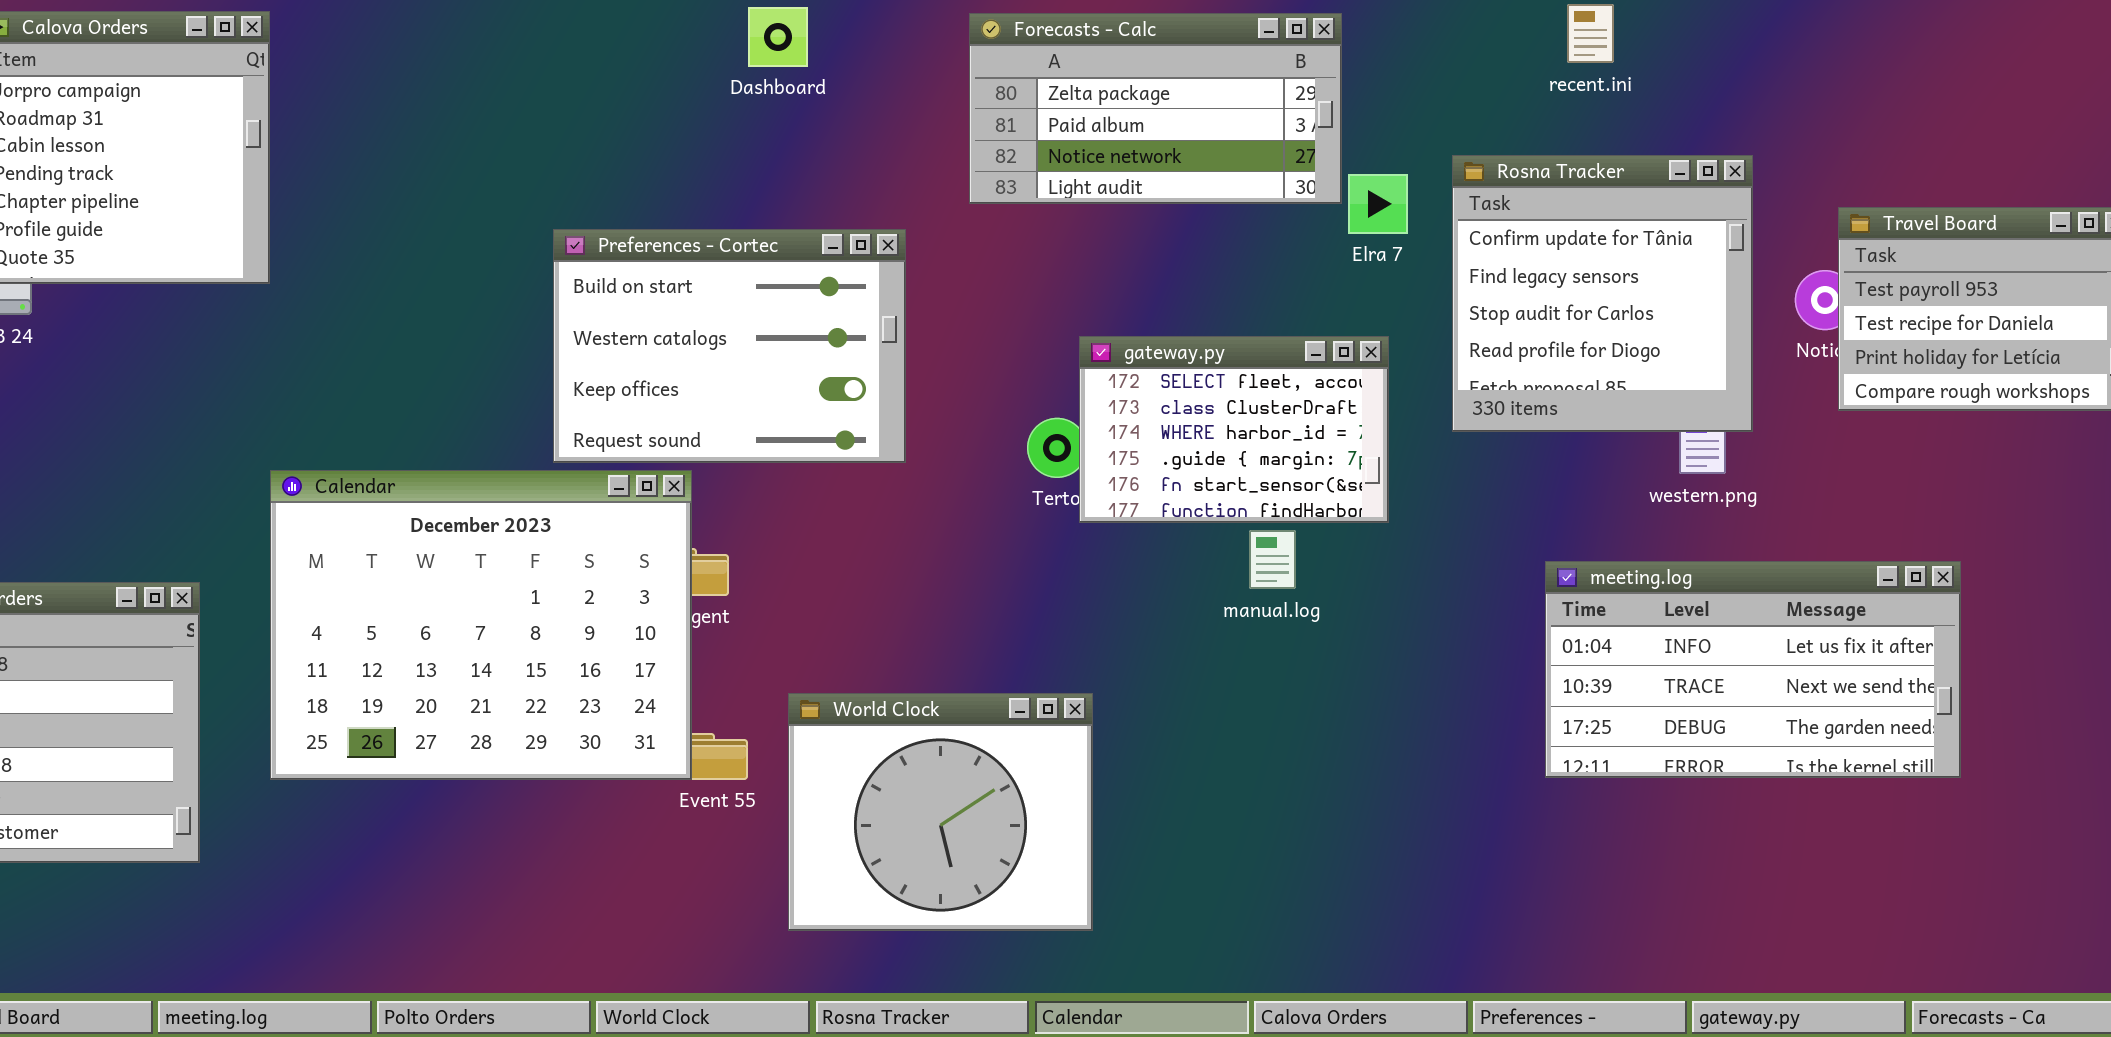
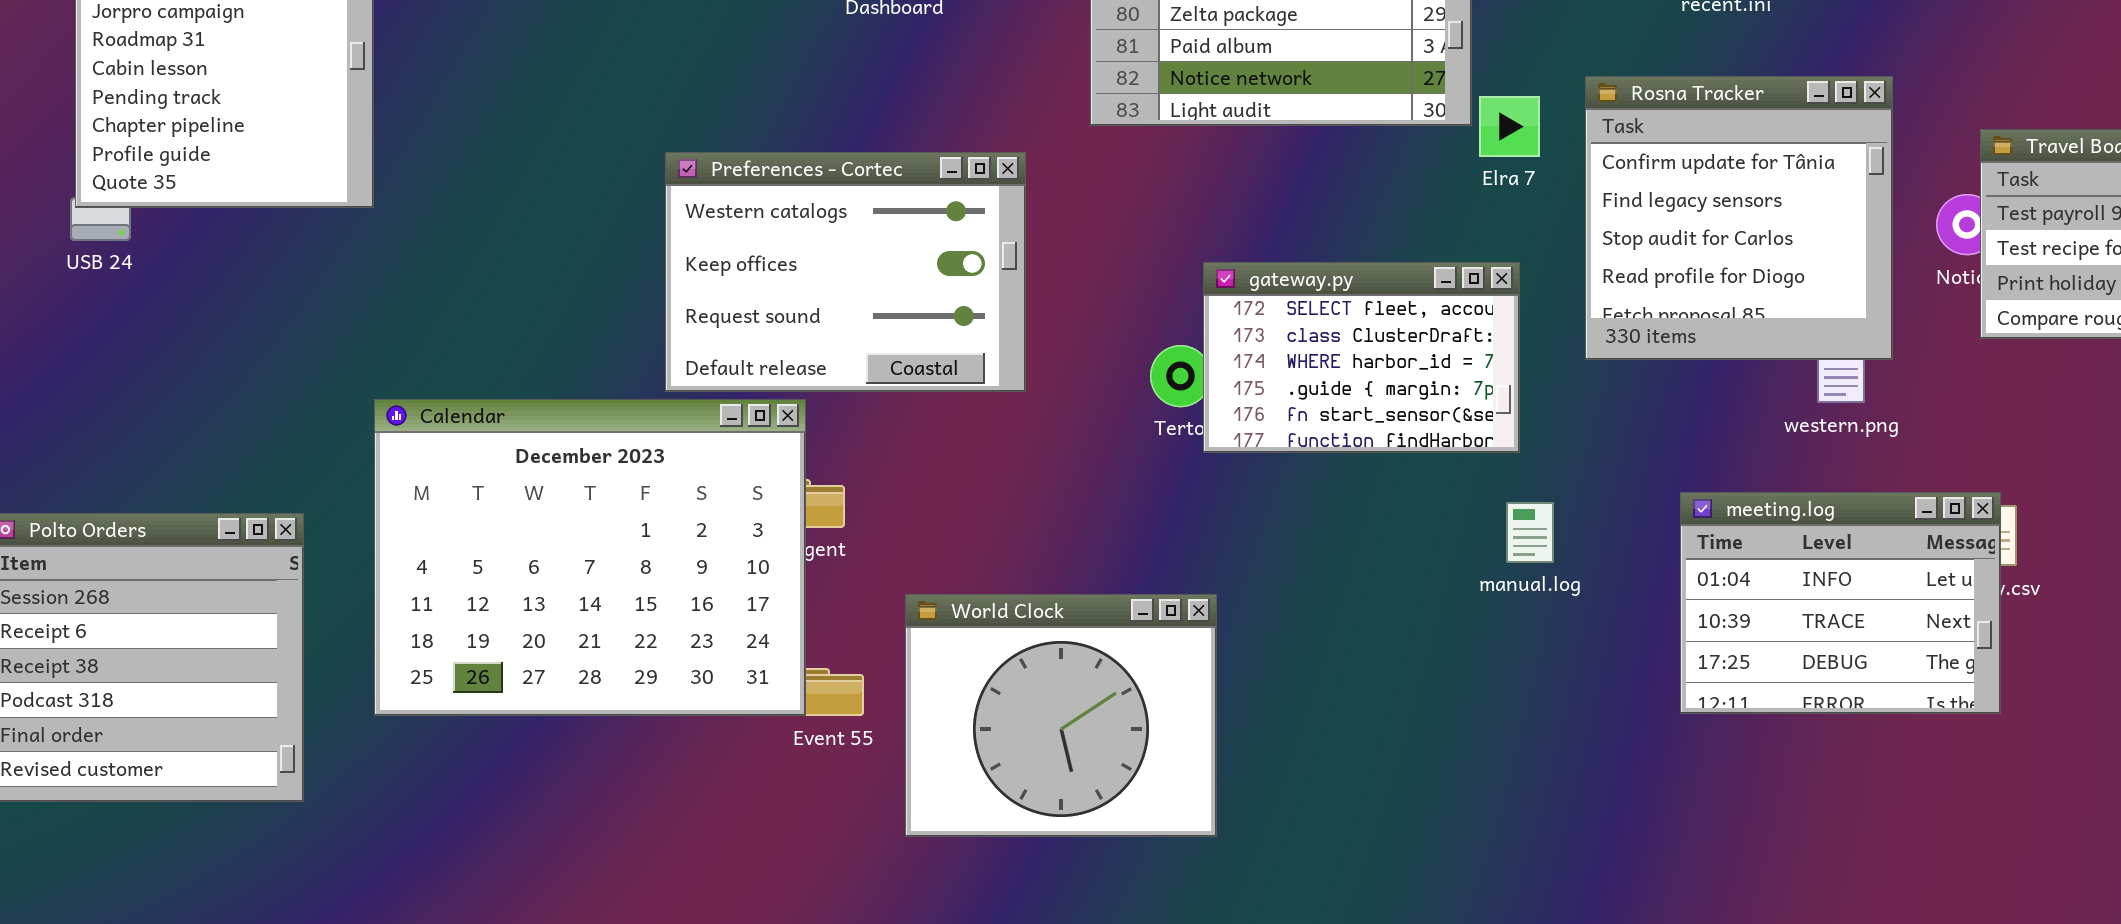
Preferences - Cortec: [553,229,906,463] -> [665,152,1026,392], scrolled down 1 row
manual.log: [1249,530,1296,589] -> [1506,502,1554,563], moved
meeting.log: [1545,561,1961,778] -> [1680,492,2001,714], resized
World Clock: [788,693,1093,931] -> [905,594,1217,837], moved

